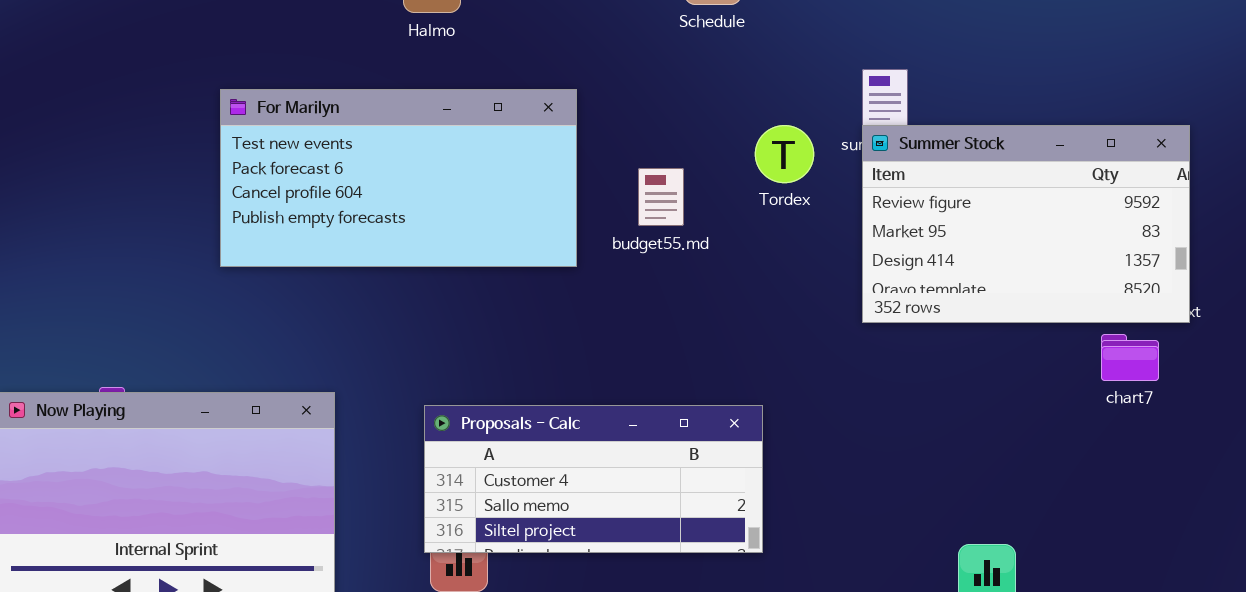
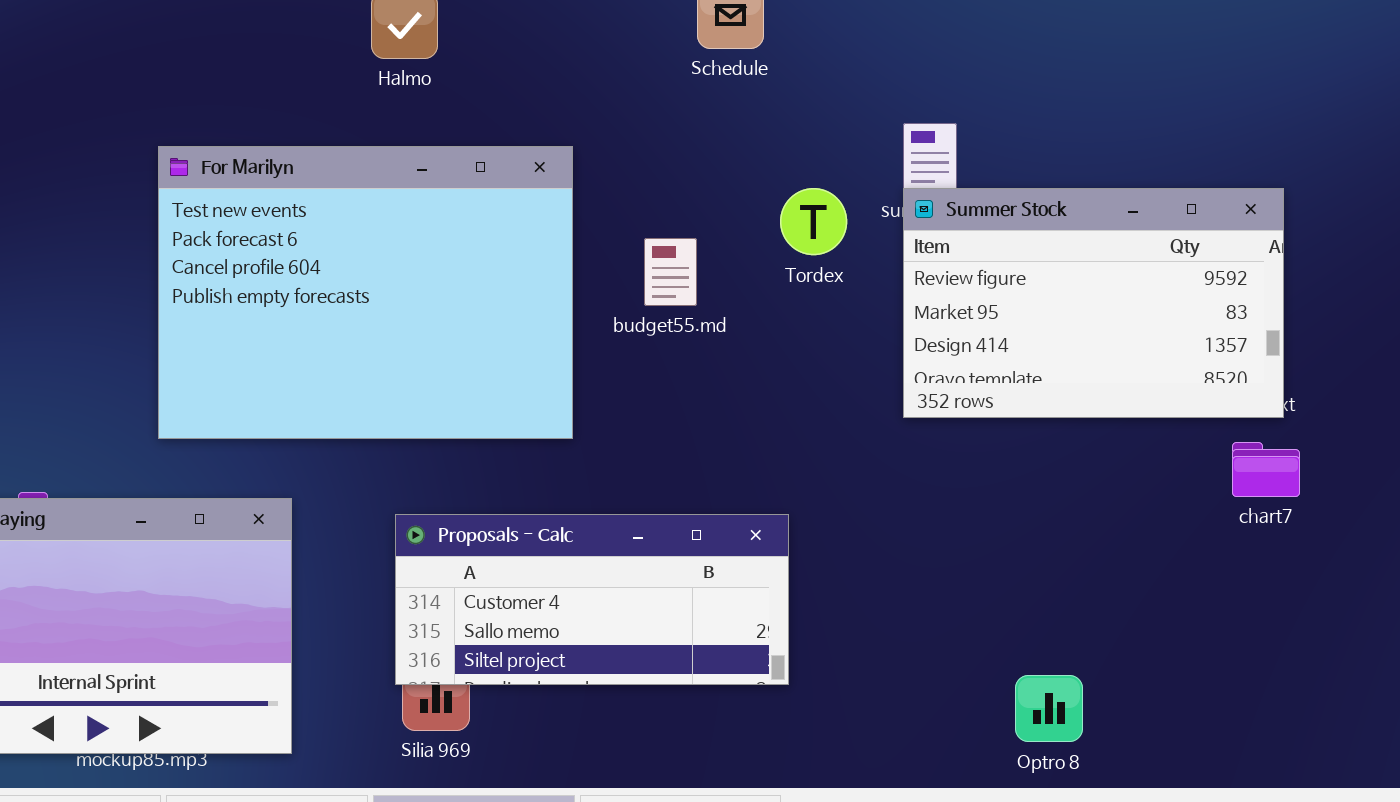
For Marilyn: [220,89,577,267] -> [158,146,573,439], resized
chart7: [1101,334,1159,381] -> [1232,442,1300,497], moved

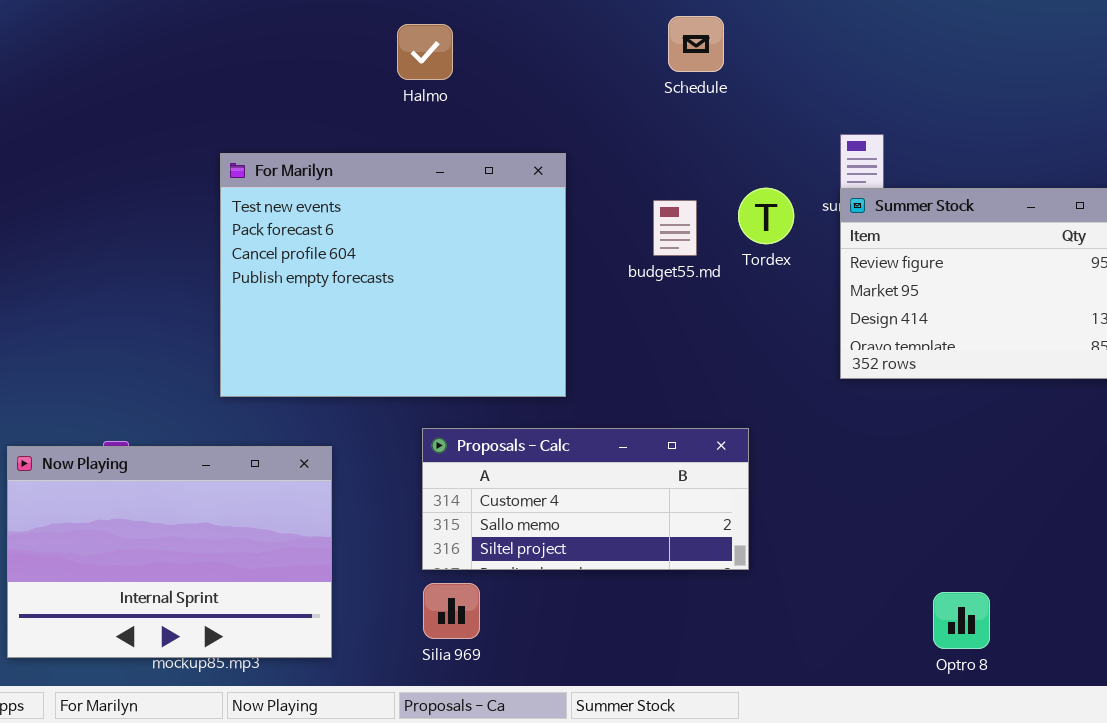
budget55.md: [644,238,697,306] -> [653,200,697,256], moved
Proposals - Calc: [395,514,789,685] -> [422,428,749,570], moved

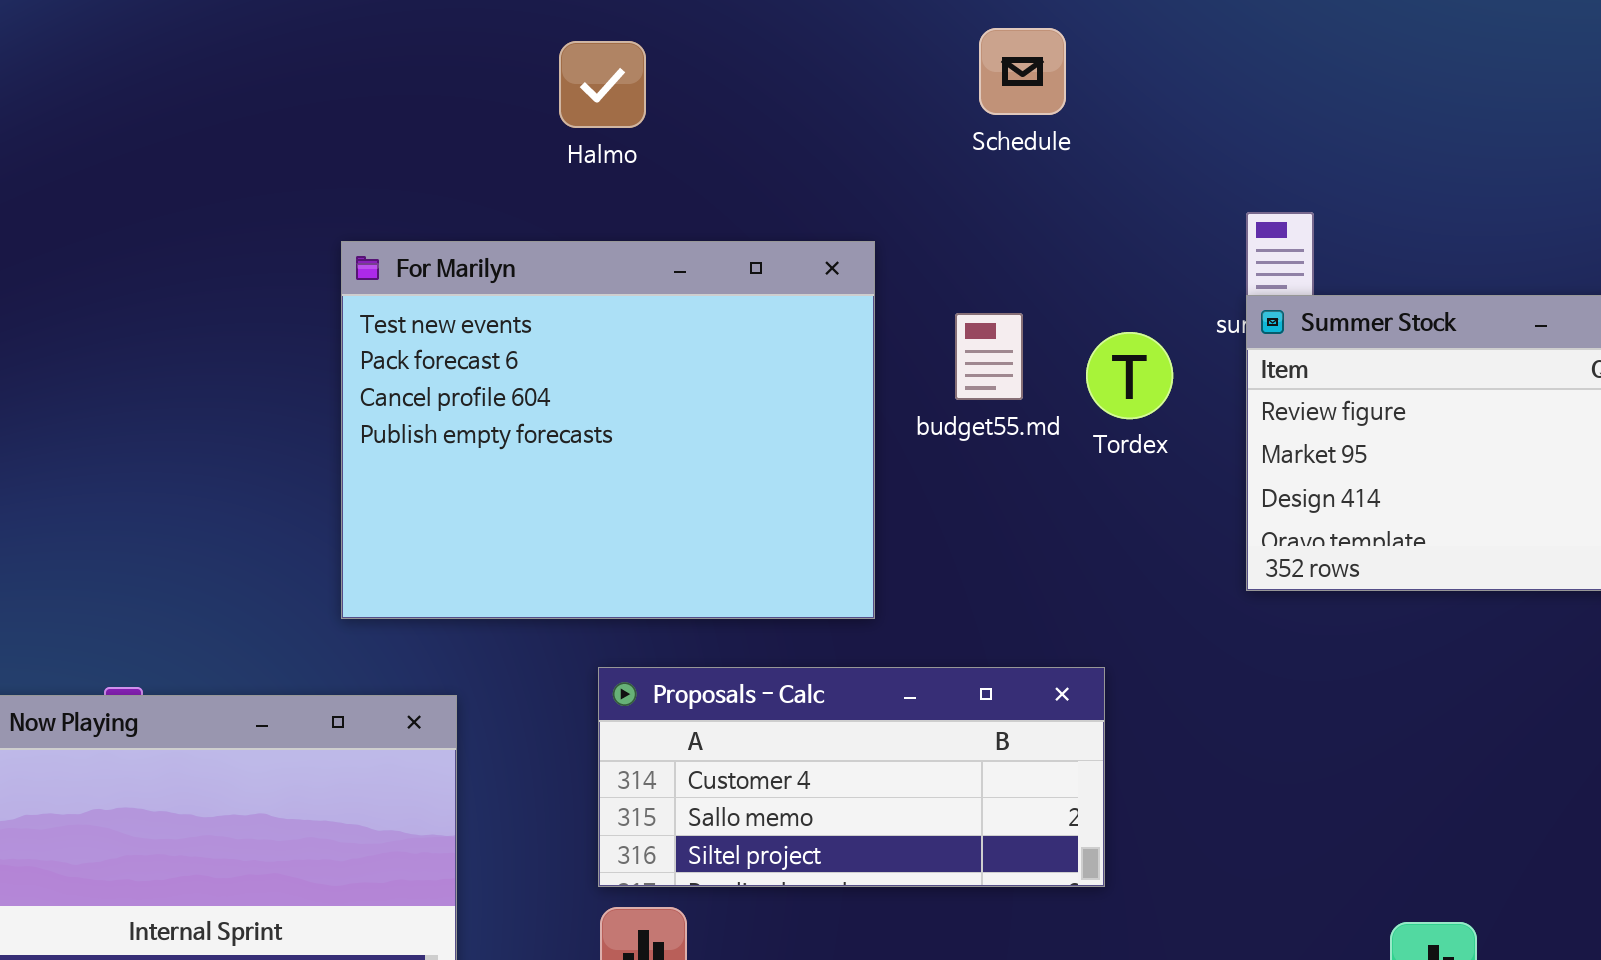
For Marilyn: [220,153,566,397] -> [341,241,875,619], moved
Tordex: [738,188,794,244] -> [1086,332,1173,419], moved

